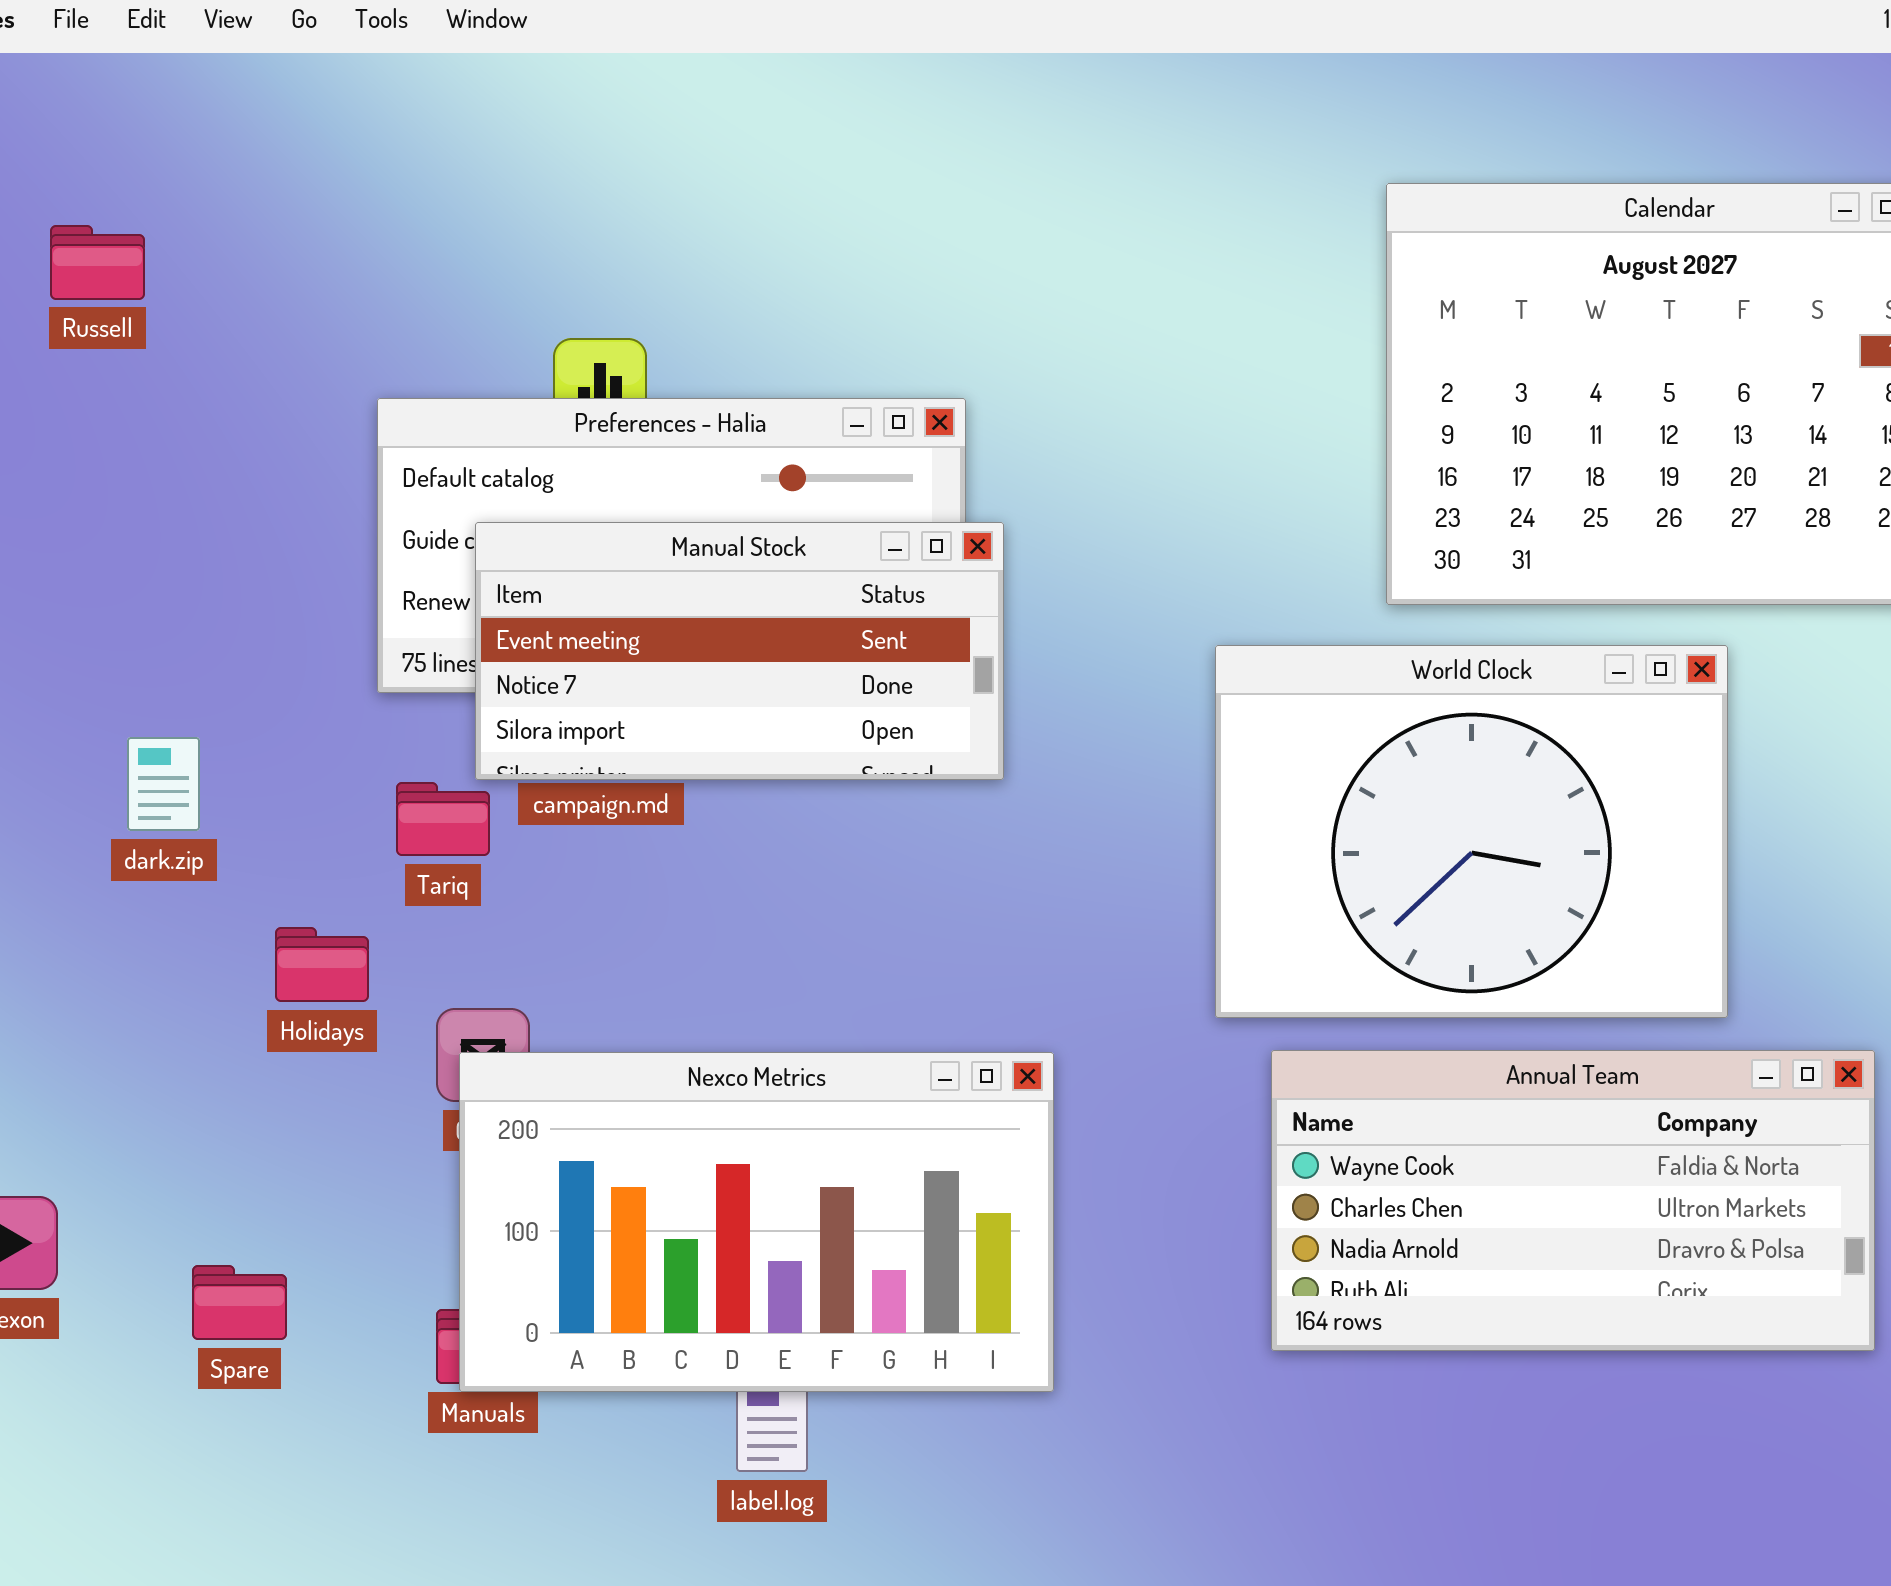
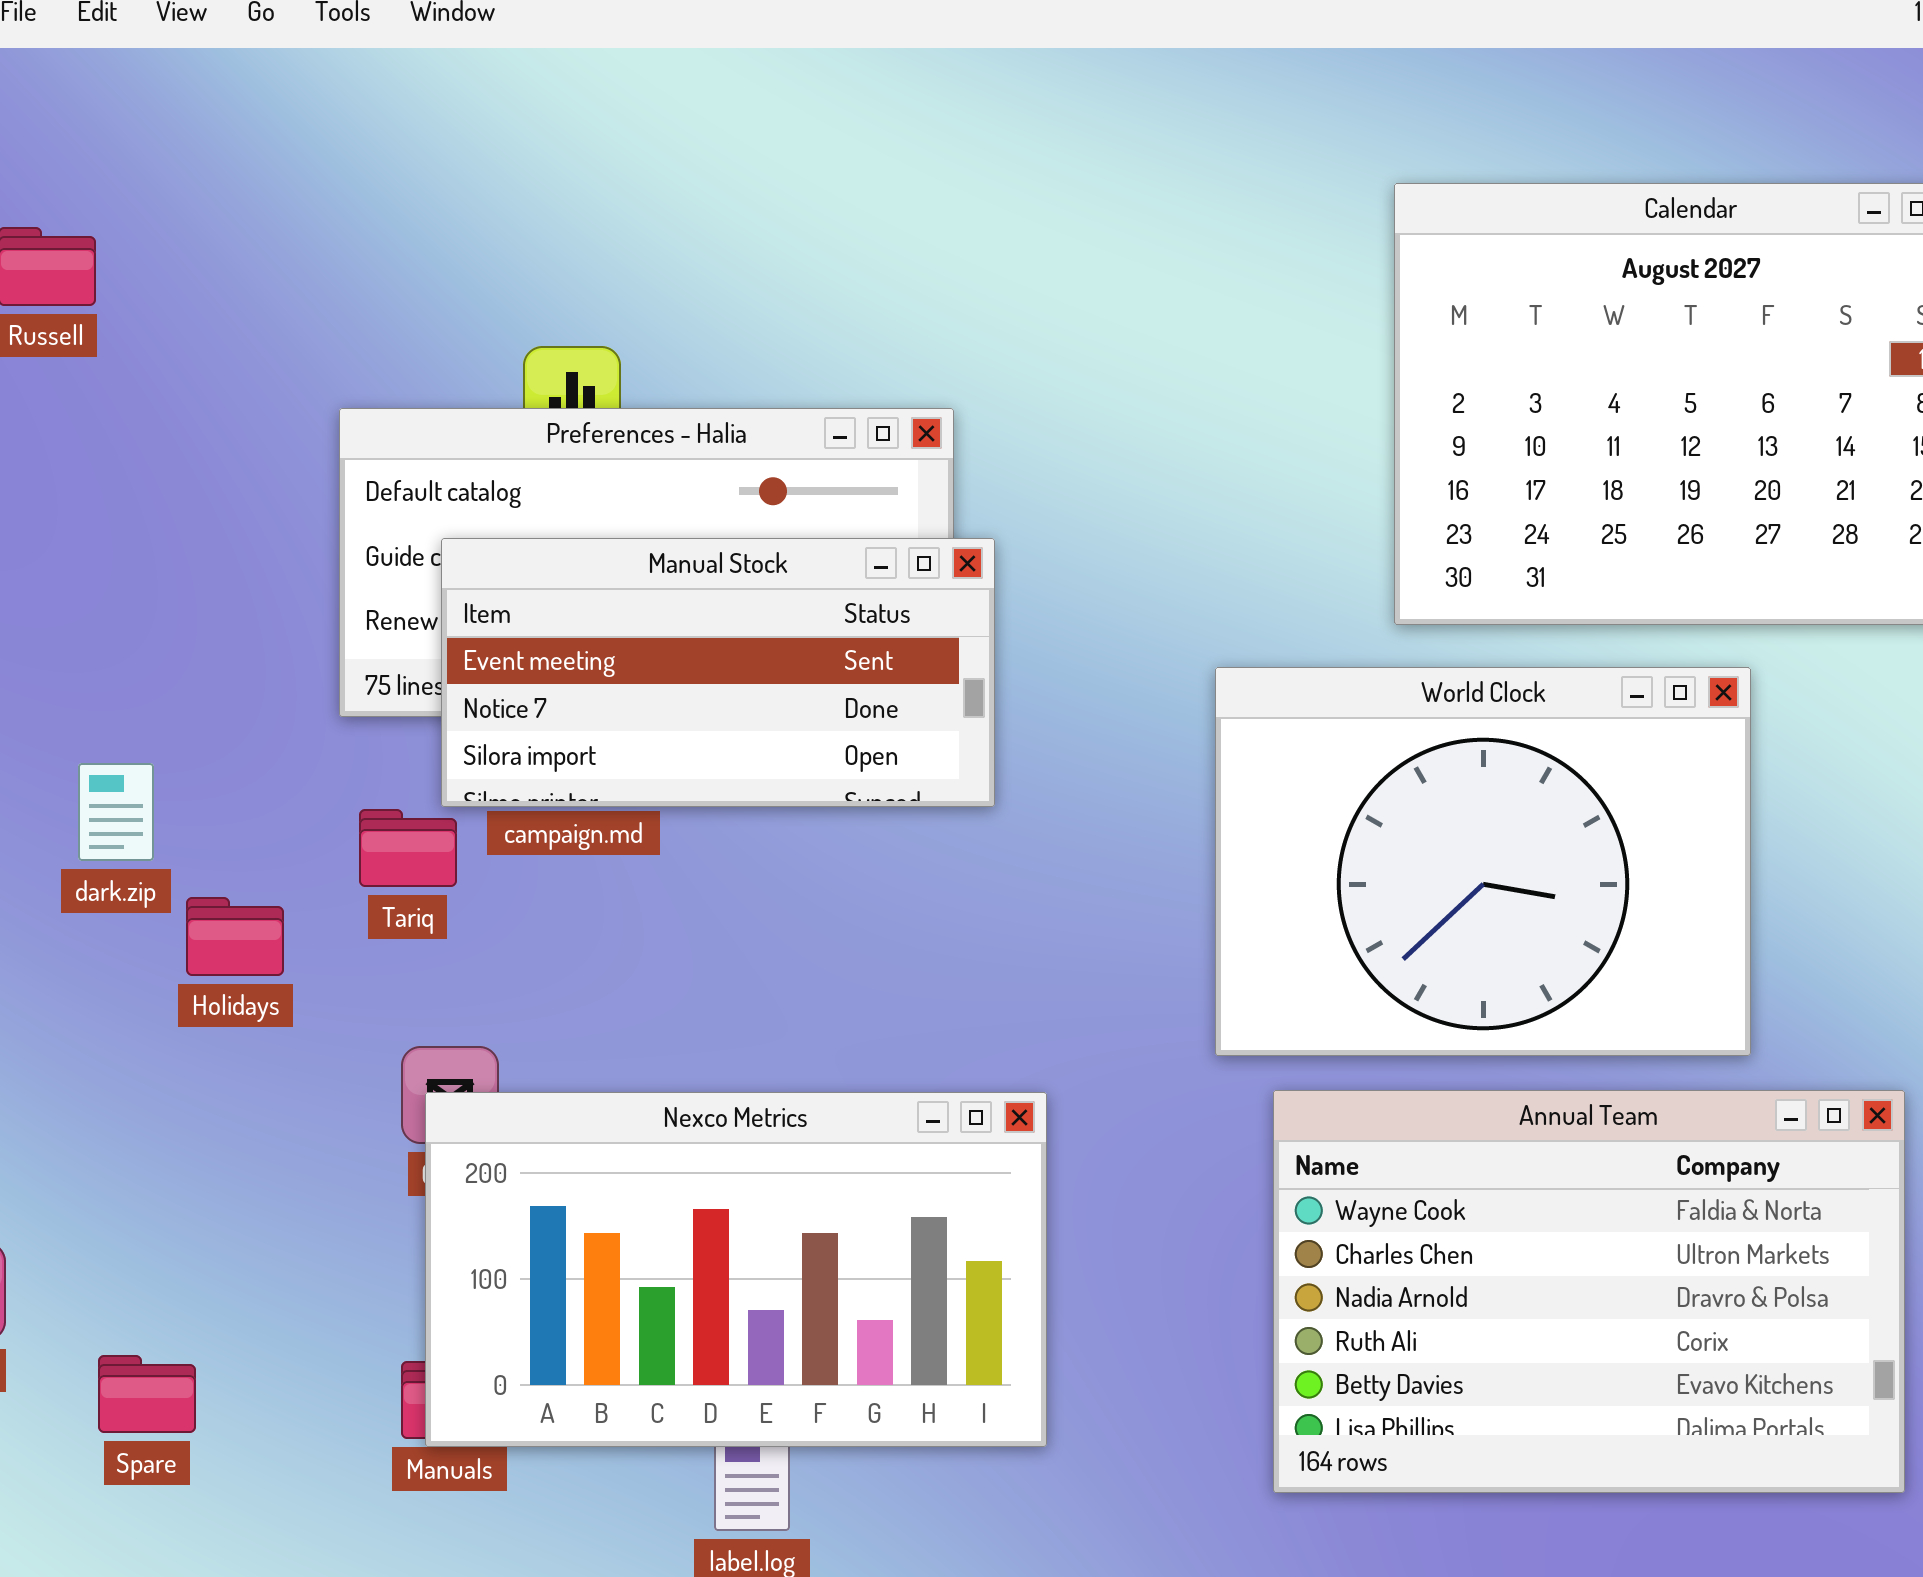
Holidays: [275,927,369,1002] -> [186,897,284,976], moved
Annual Team: [1271,1050,1875,1351] -> [1273,1090,1905,1493], resized
Spare: [192,1265,287,1340] -> [98,1355,196,1433], moved

